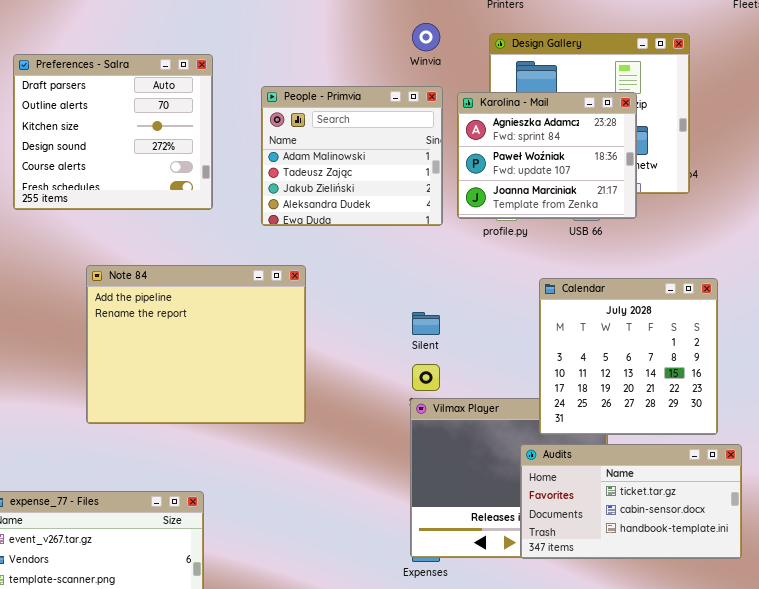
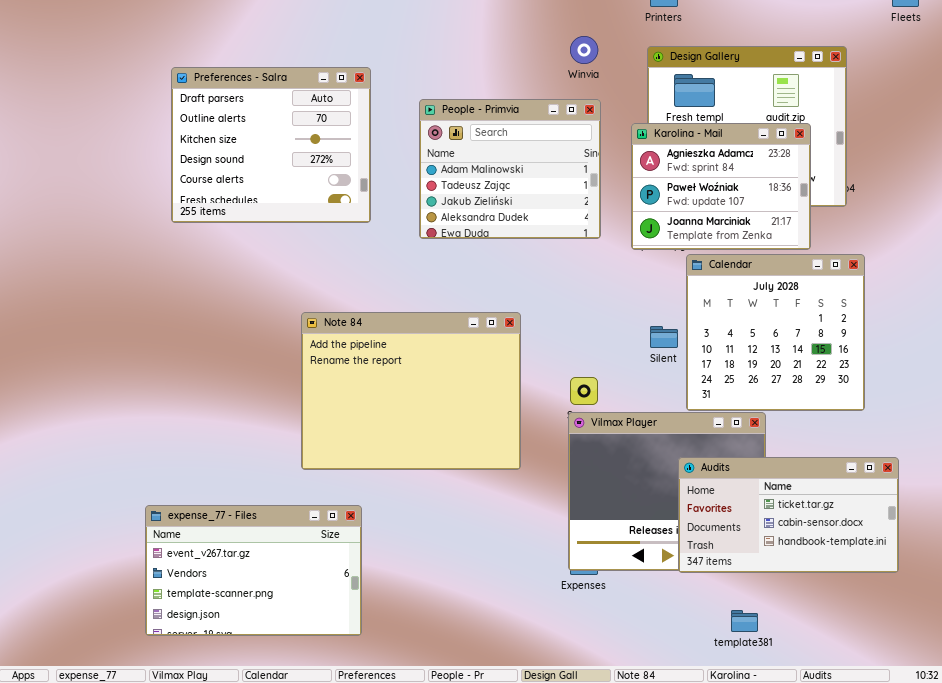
Karolina - Mail: [457,92,637,219] -> [631,123,811,250], moved
Note 84: [86,265,306,424] -> [301,312,521,470], moved
Calendar: [539,278,718,435] -> [686,254,865,411], moved
Silent: [412,312,440,335] -> [650,326,678,348], moved

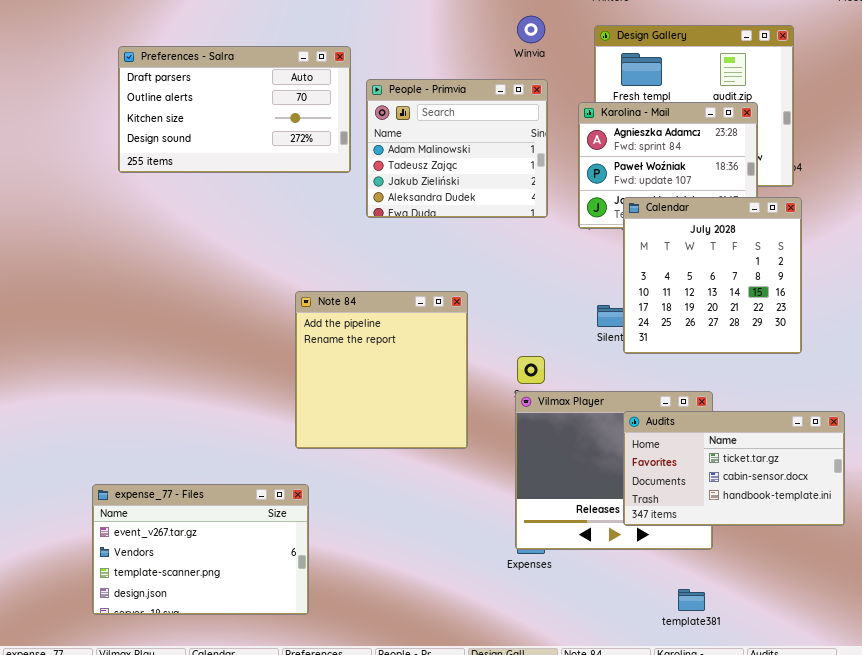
Preferences - Salra: [171,67,371,223] -> [118,46,351,173], resized
Calendar: [686,254,865,411] -> [623,197,802,354], moved
Note 84: [301,312,521,470] -> [295,291,468,449], resized
Audits: [678,457,899,573] -> [623,411,845,526], moved

